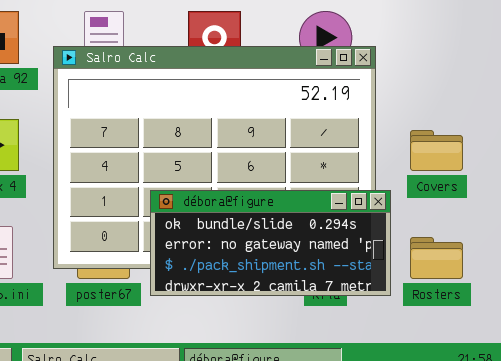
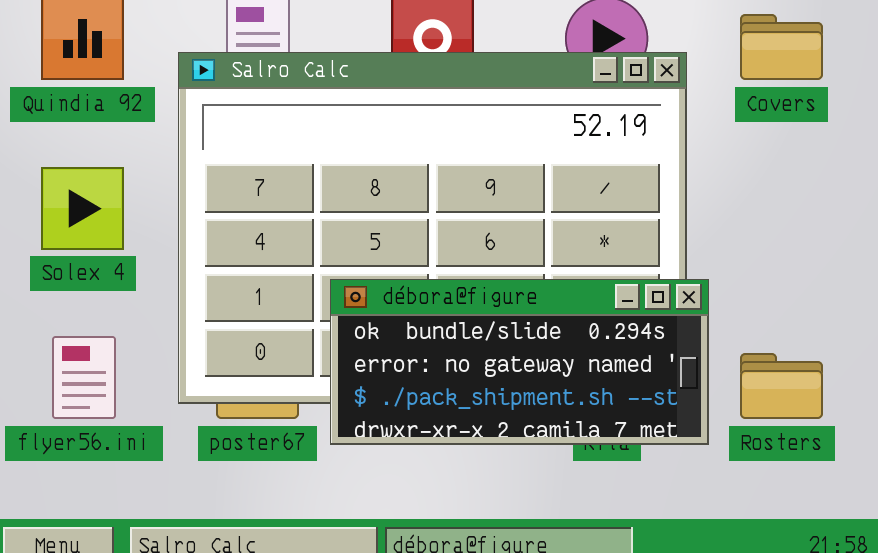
Covers: [410,130,463,171] -> [740,14,823,80], moved

